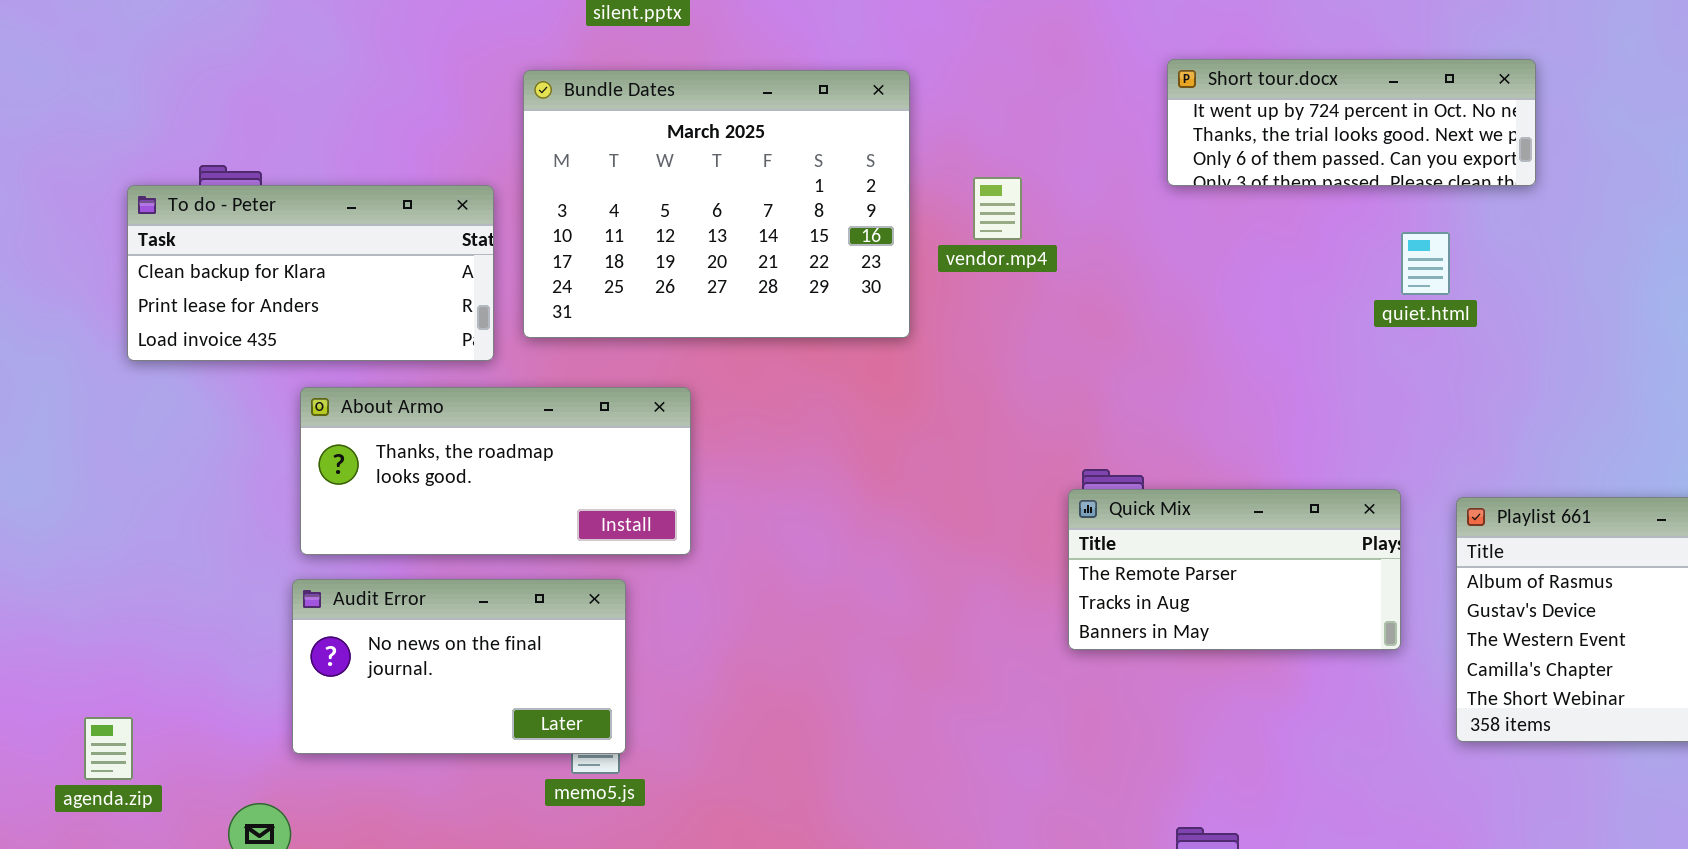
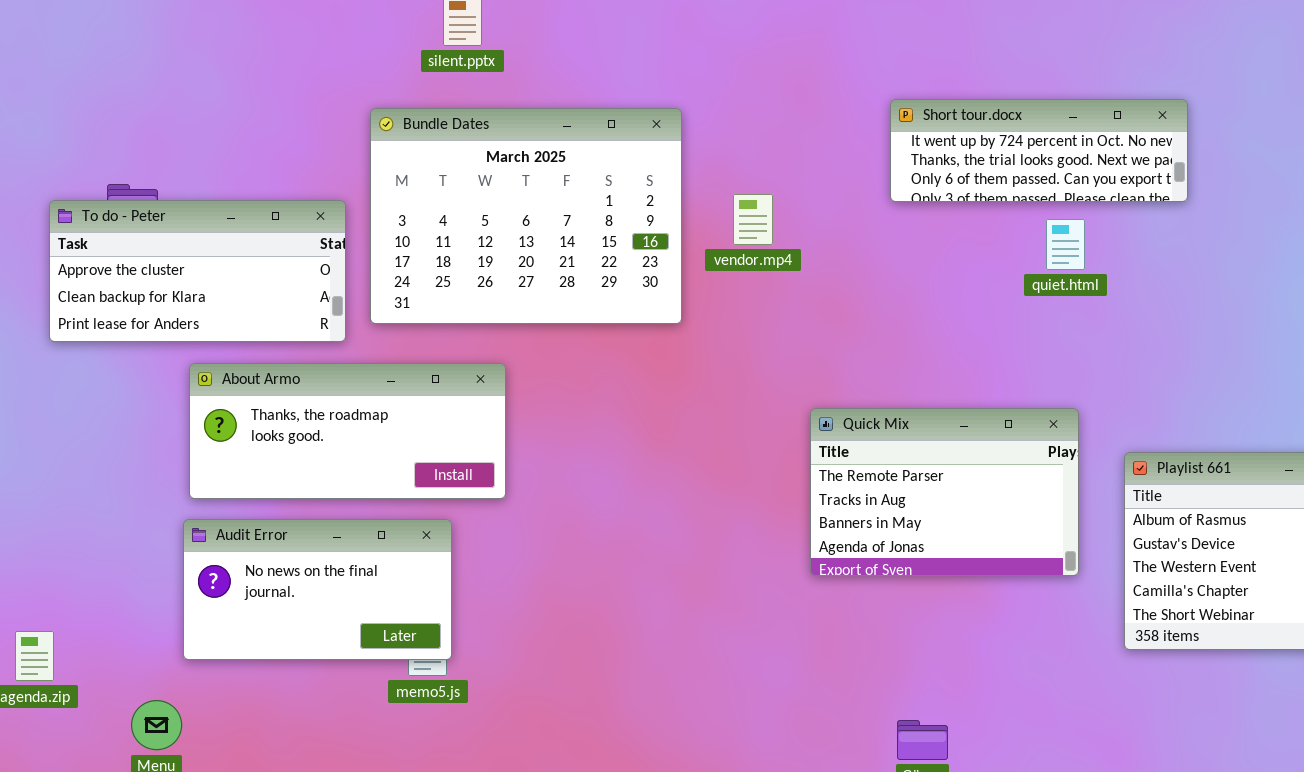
To do - Peter: [127,185,494,361] -> [49,200,346,342], scrolled up 1 row
quiet.html: [1401,232,1450,295] -> [1046,219,1085,270], moved
Quick Mix: [1068,489,1401,650] -> [810,408,1079,576], resized

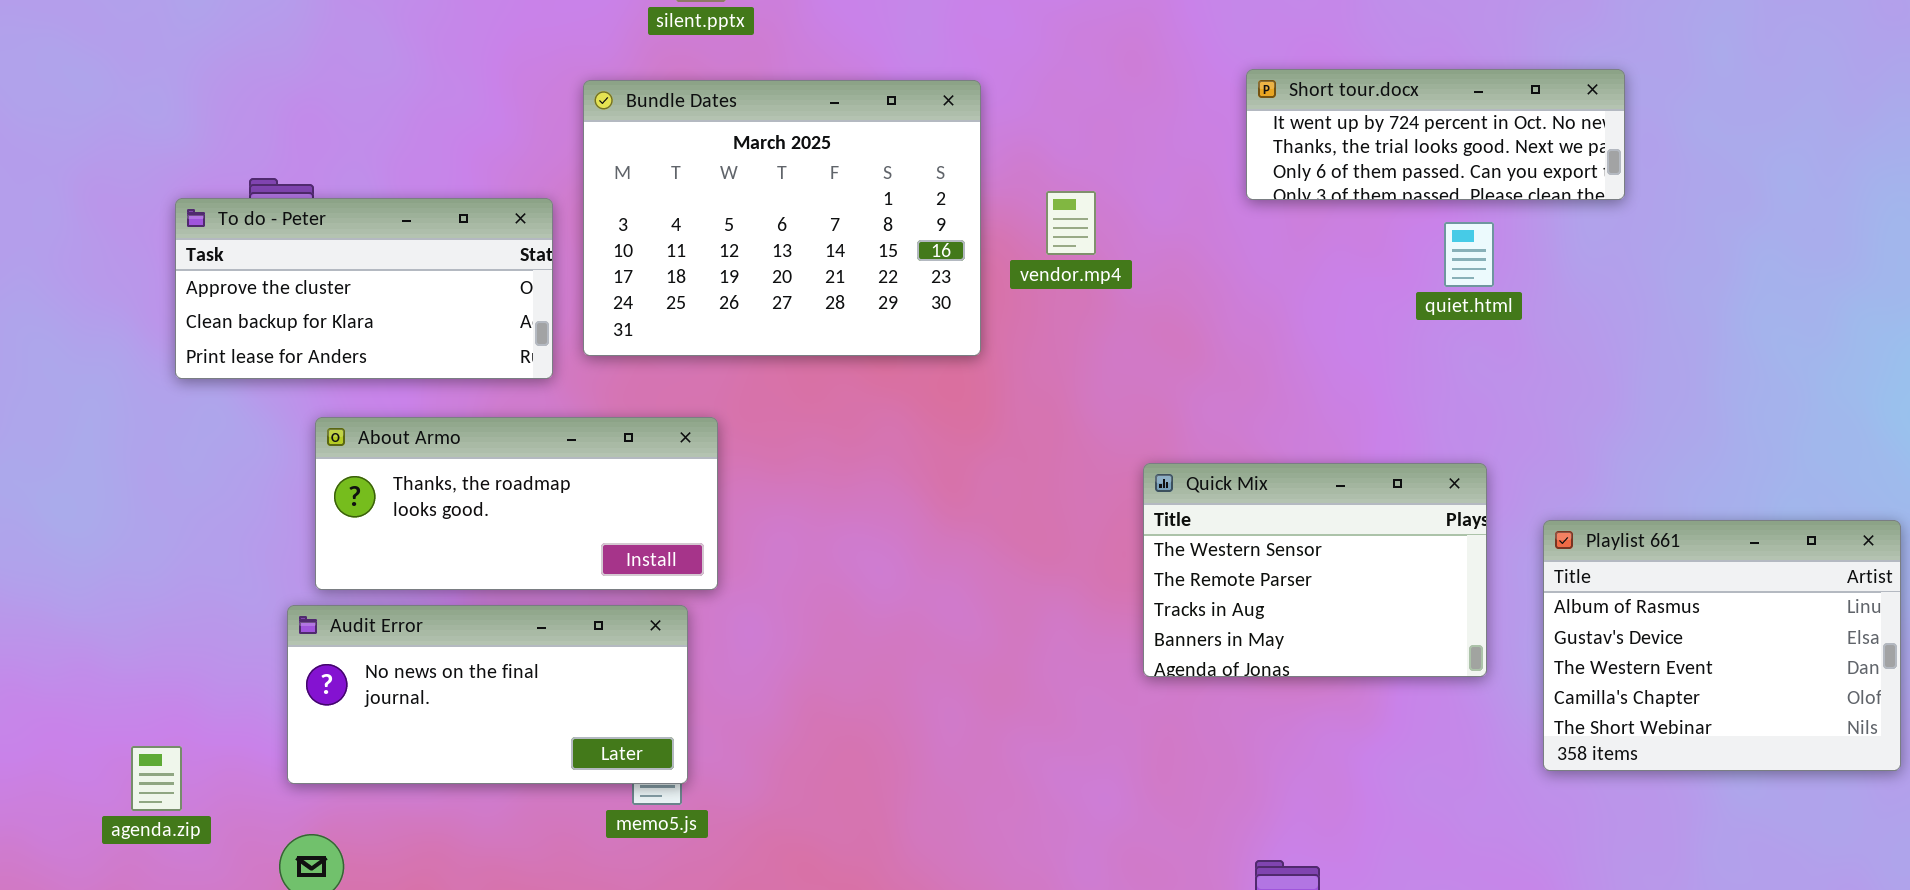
About Armo: [189,363,506,499] -> [315,417,718,590], moved
Quick Mix: [810,408,1079,576] -> [1143,463,1487,677], scrolled up 1 row
Audit Error: [183,519,452,660] -> [287,605,688,784], resized

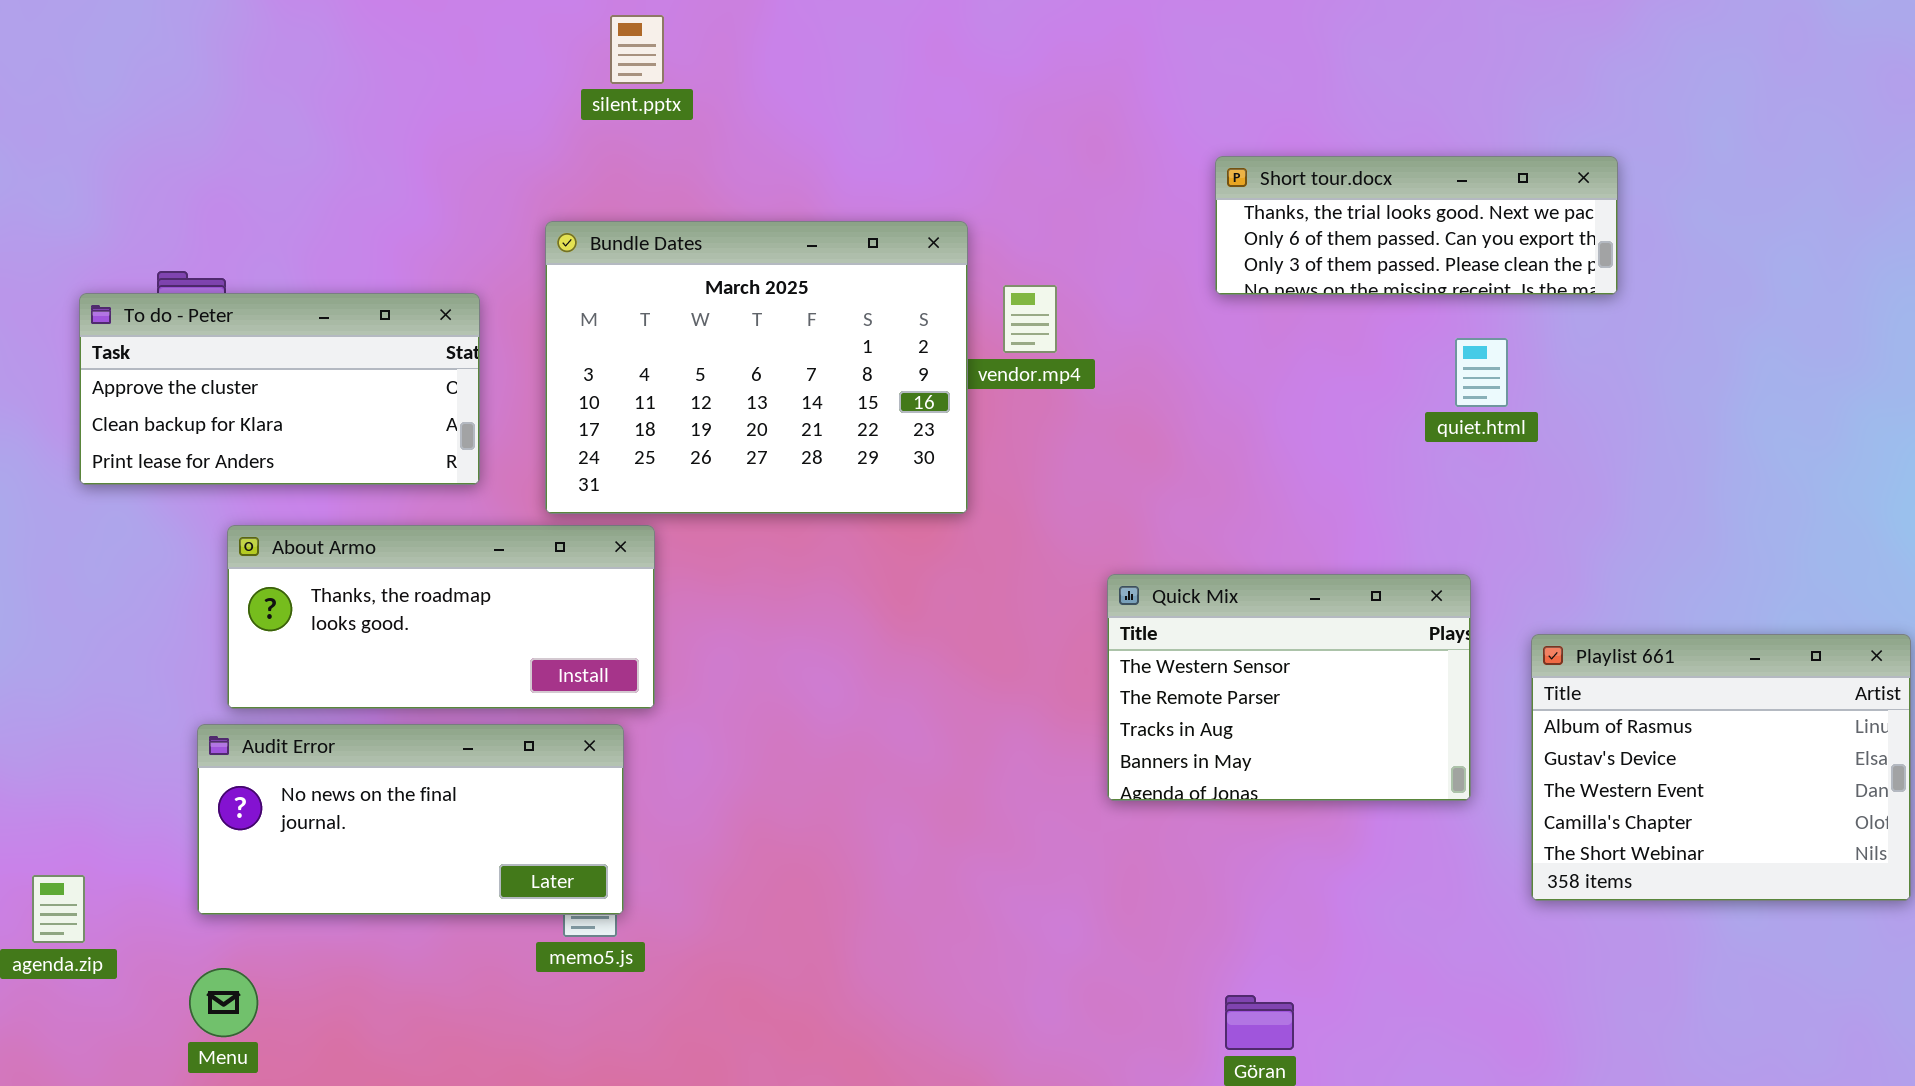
Short tour.docx: [1246,69,1625,200] -> [1215,156,1618,295], scrolled down 1 row
Bundle Dates: [583,80,981,356] -> [545,221,968,514], moved
quiet.html: [1444,222,1494,287] -> [1455,338,1508,407], moved

